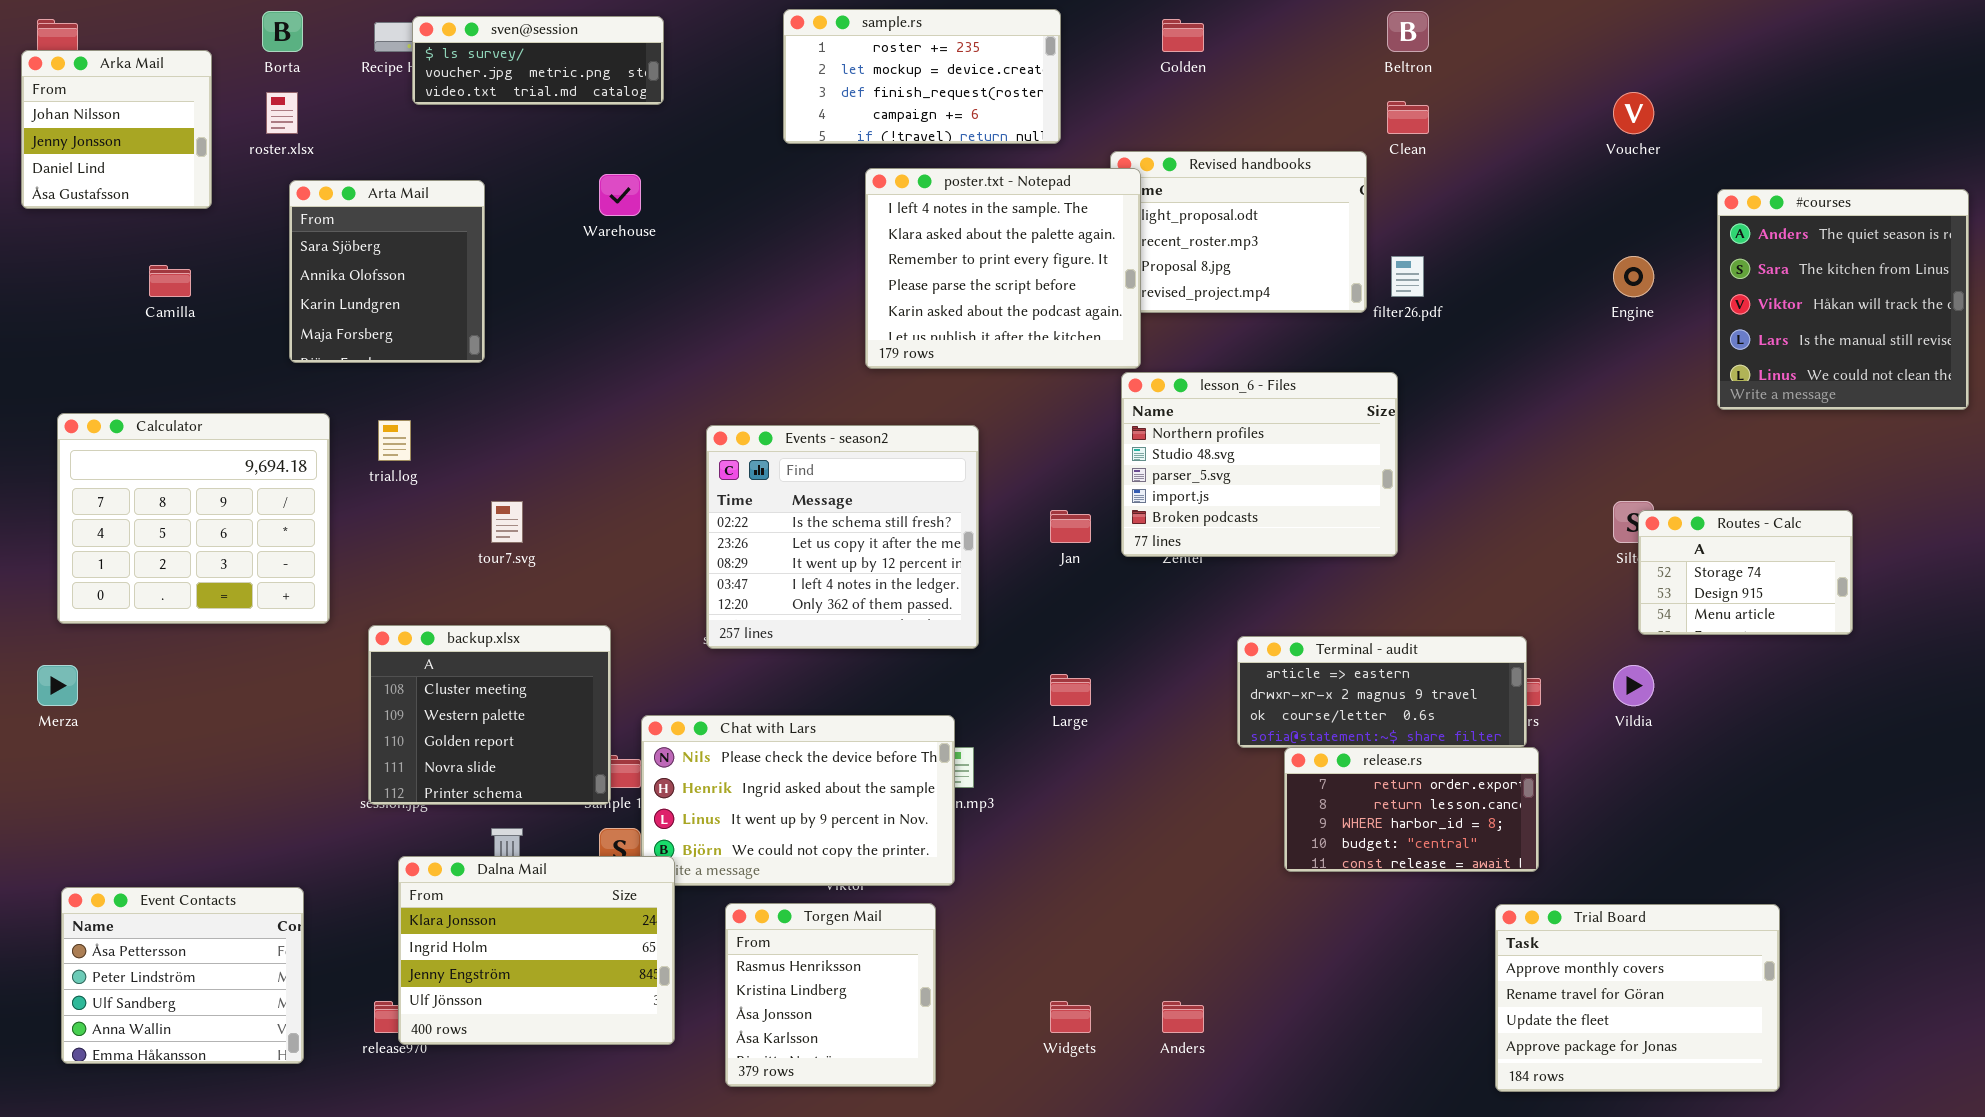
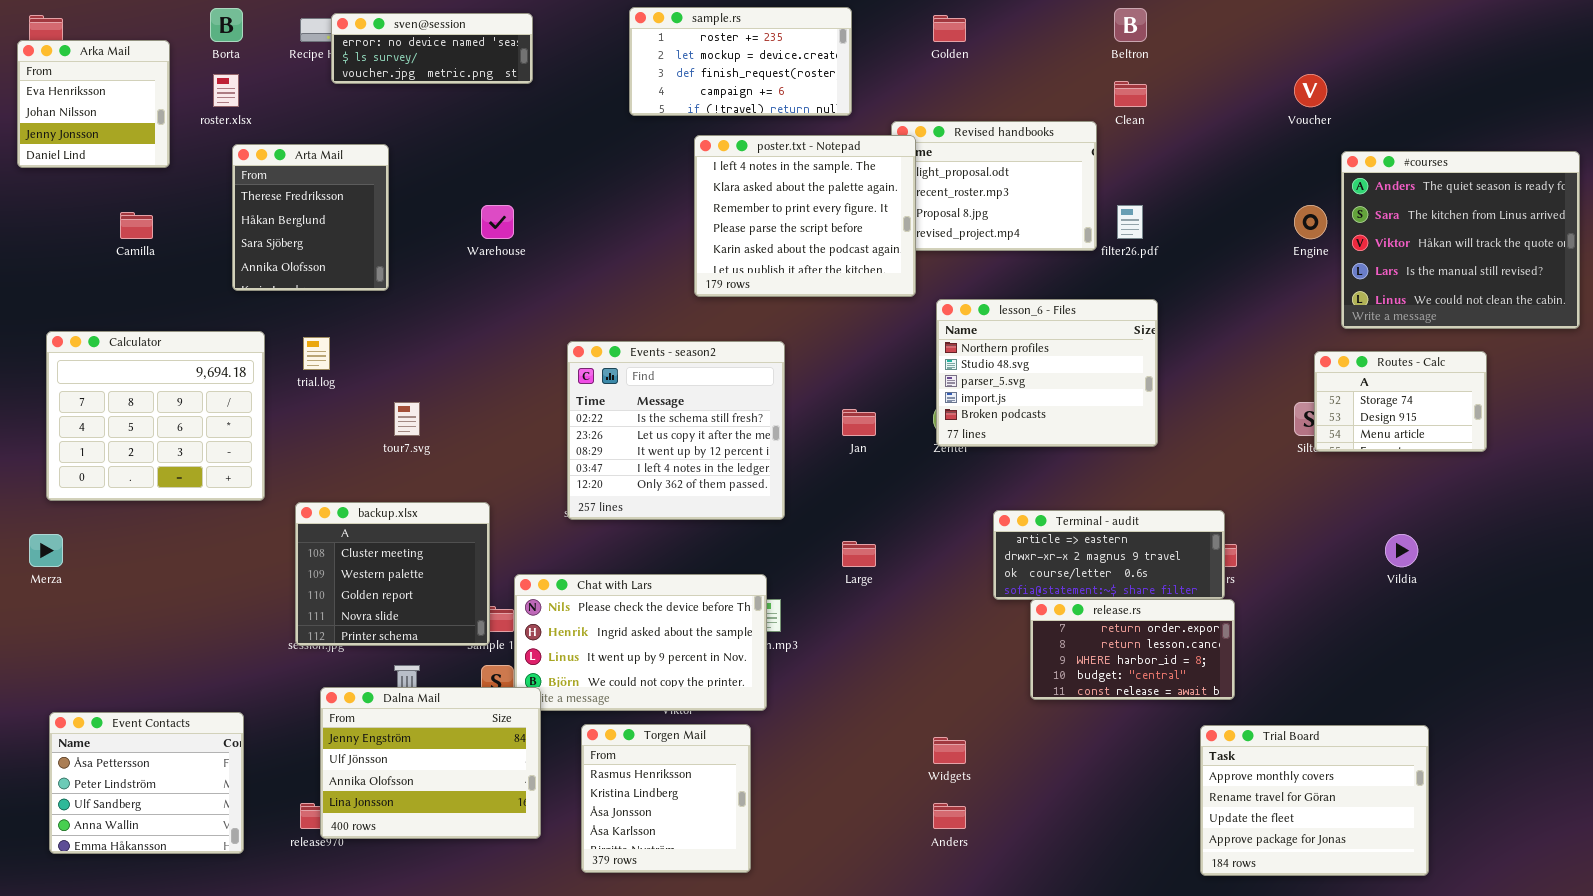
sven@session: [412,16,664,105] -> [331,13,533,84], scrolled up 1 row
Arka Mail: [21,50,212,209] -> [17,40,170,168], scrolled up 1 row
Warehouse: [599,174,641,216] -> [481,205,514,239], moved
Arta Mail: [289,180,485,363] -> [232,144,389,291], scrolled up 2 rows
#courses: [1717,189,1969,410] -> [1341,151,1580,329], resized
lesson_6 - Files: [1121,372,1398,557] -> [936,299,1158,447], moved
Routes - Calc: [1638,510,1853,635] -> [1314,351,1487,452], moved
Vildia: [1613,665,1654,706] -> [1385,534,1418,567], moved
Dalna Mail: [398,856,675,1045] -> [320,687,541,839], scrolled down 2 rows
Widgets: [1050,1001,1091,1033] -> [933,737,966,764], moved

